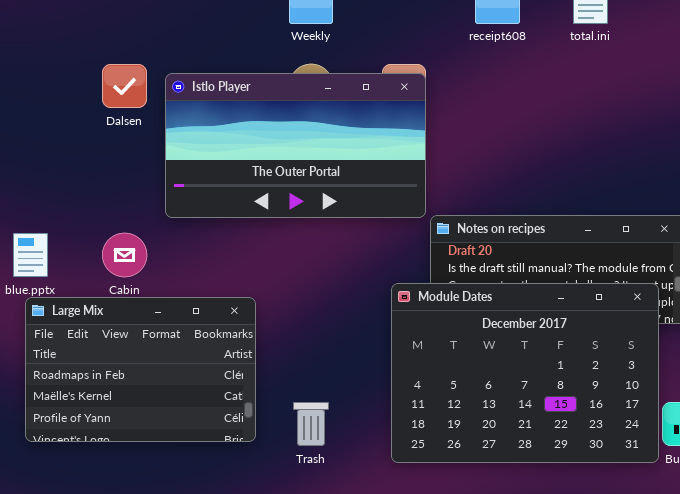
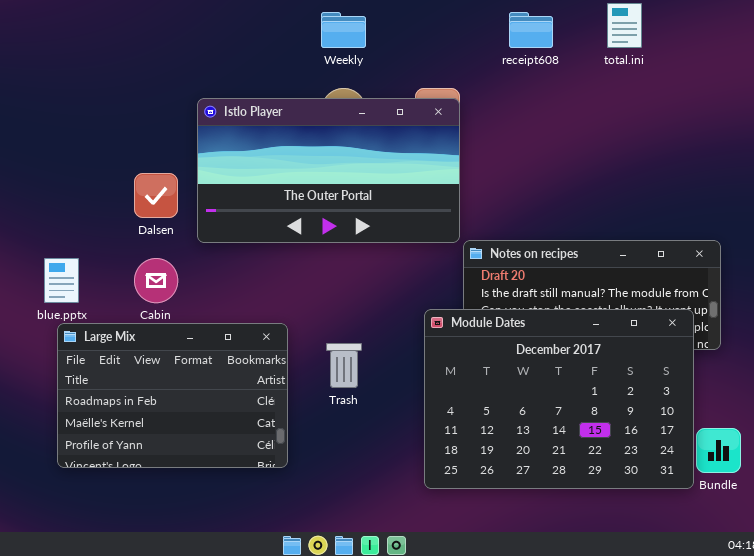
Dalsen: [102,64,147,108] -> [134,173,178,218], moved
Trash: [293,402,329,446] -> [326,343,362,388], moved

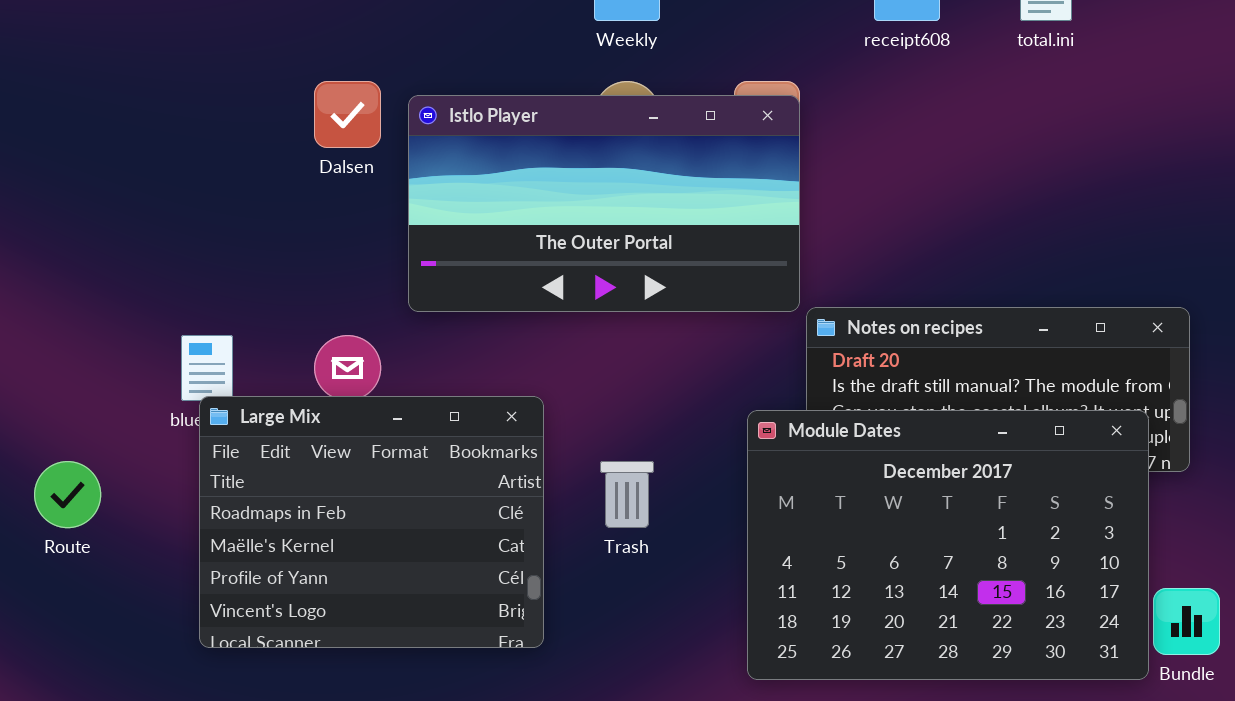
Dalsen: [134,173,178,218] -> [314,81,381,148], moved
Large Mix: [57,323,288,468] -> [199,396,544,648], resized

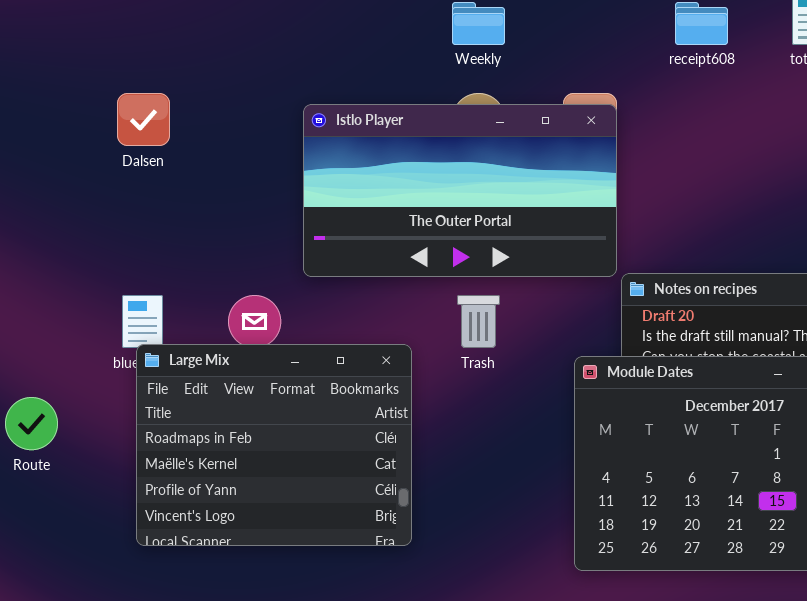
Dalsen: [314,81,381,148] -> [117,93,170,146], moved
Trash: [600,461,654,528] -> [457,295,500,348], moved

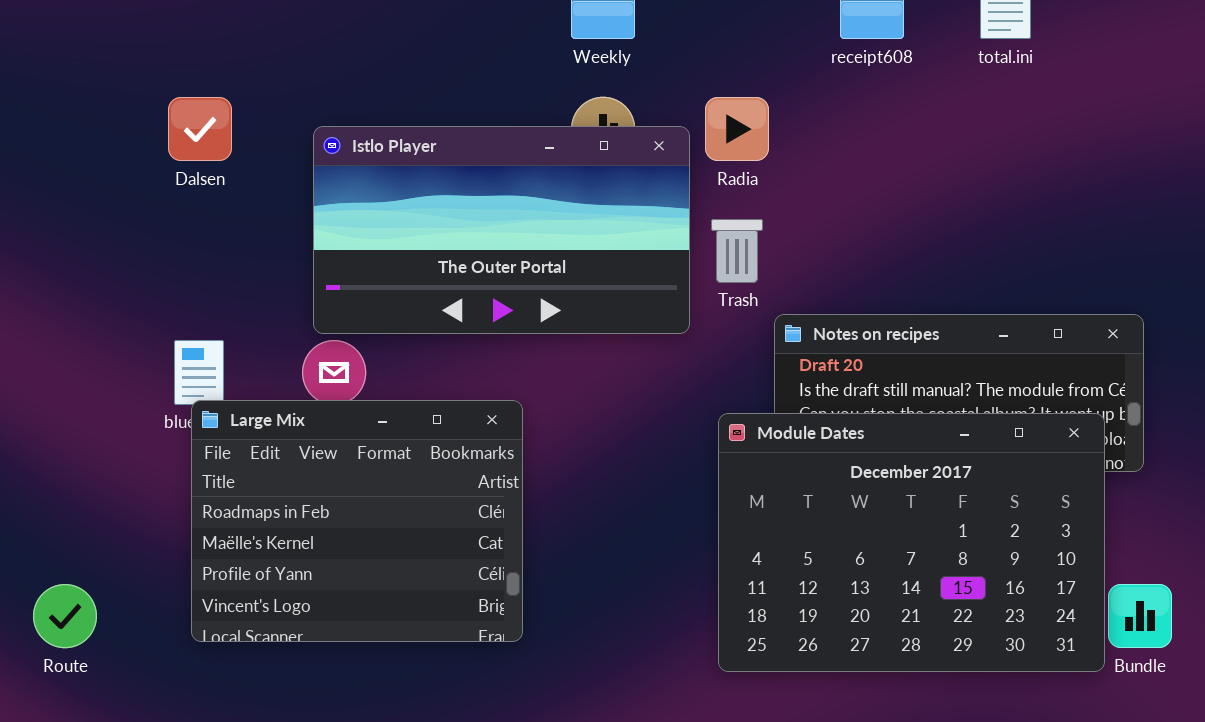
Istlo Player: [303,104,617,277] -> [313,126,690,334], moved
Trash: [457,295,500,348] -> [711,219,763,283], moved
Route: [5,397,58,450] -> [33,584,97,648], moved

